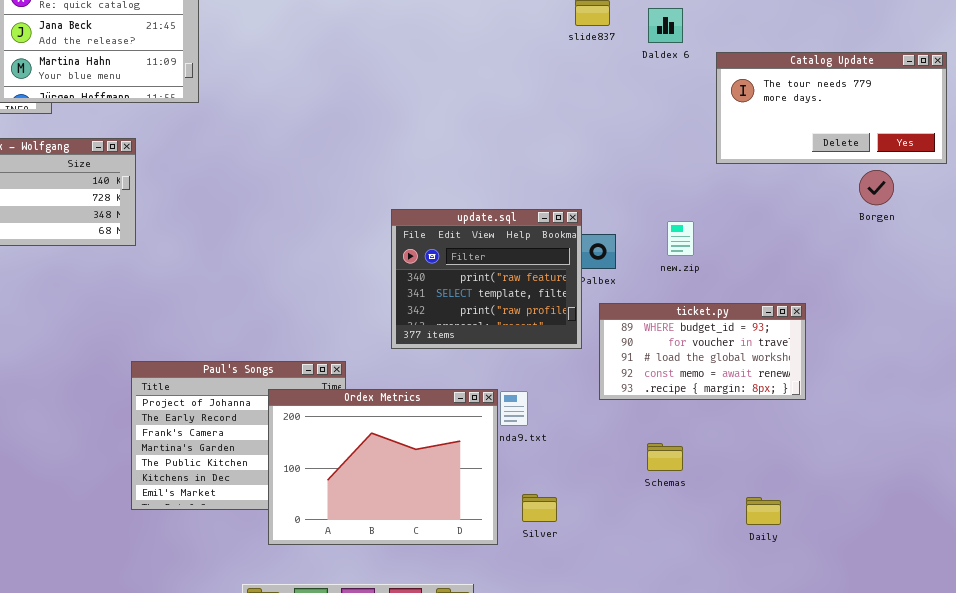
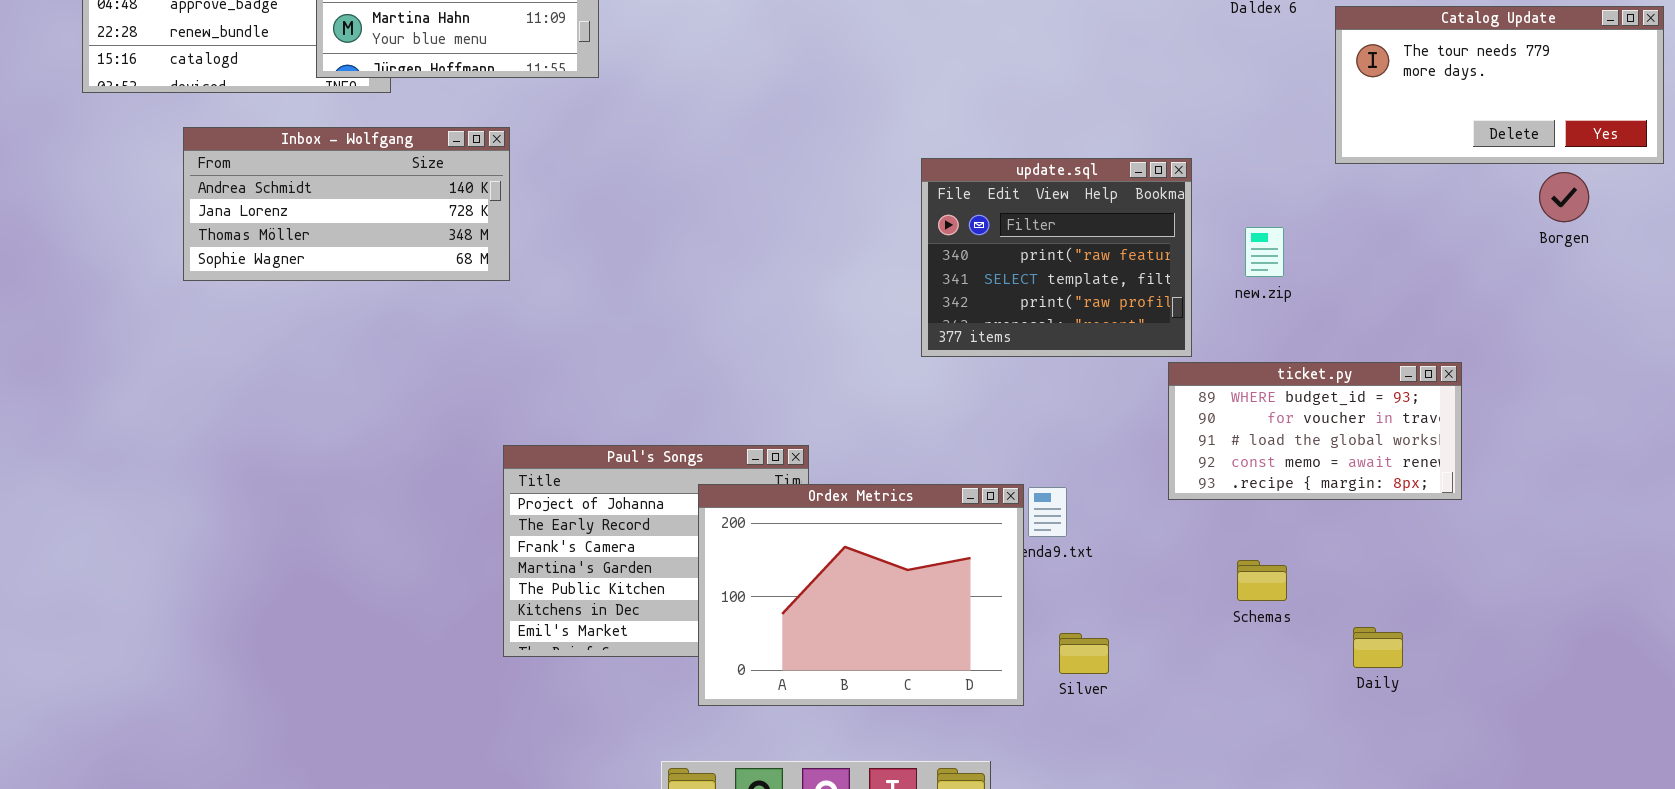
update.sql: [391,209,582,349] -> [921,158,1192,357], moved
new.zip: [667,221,694,256] -> [1245,227,1284,277], moved
Daily: [746,497,781,525] -> [1353,627,1403,668], moved

